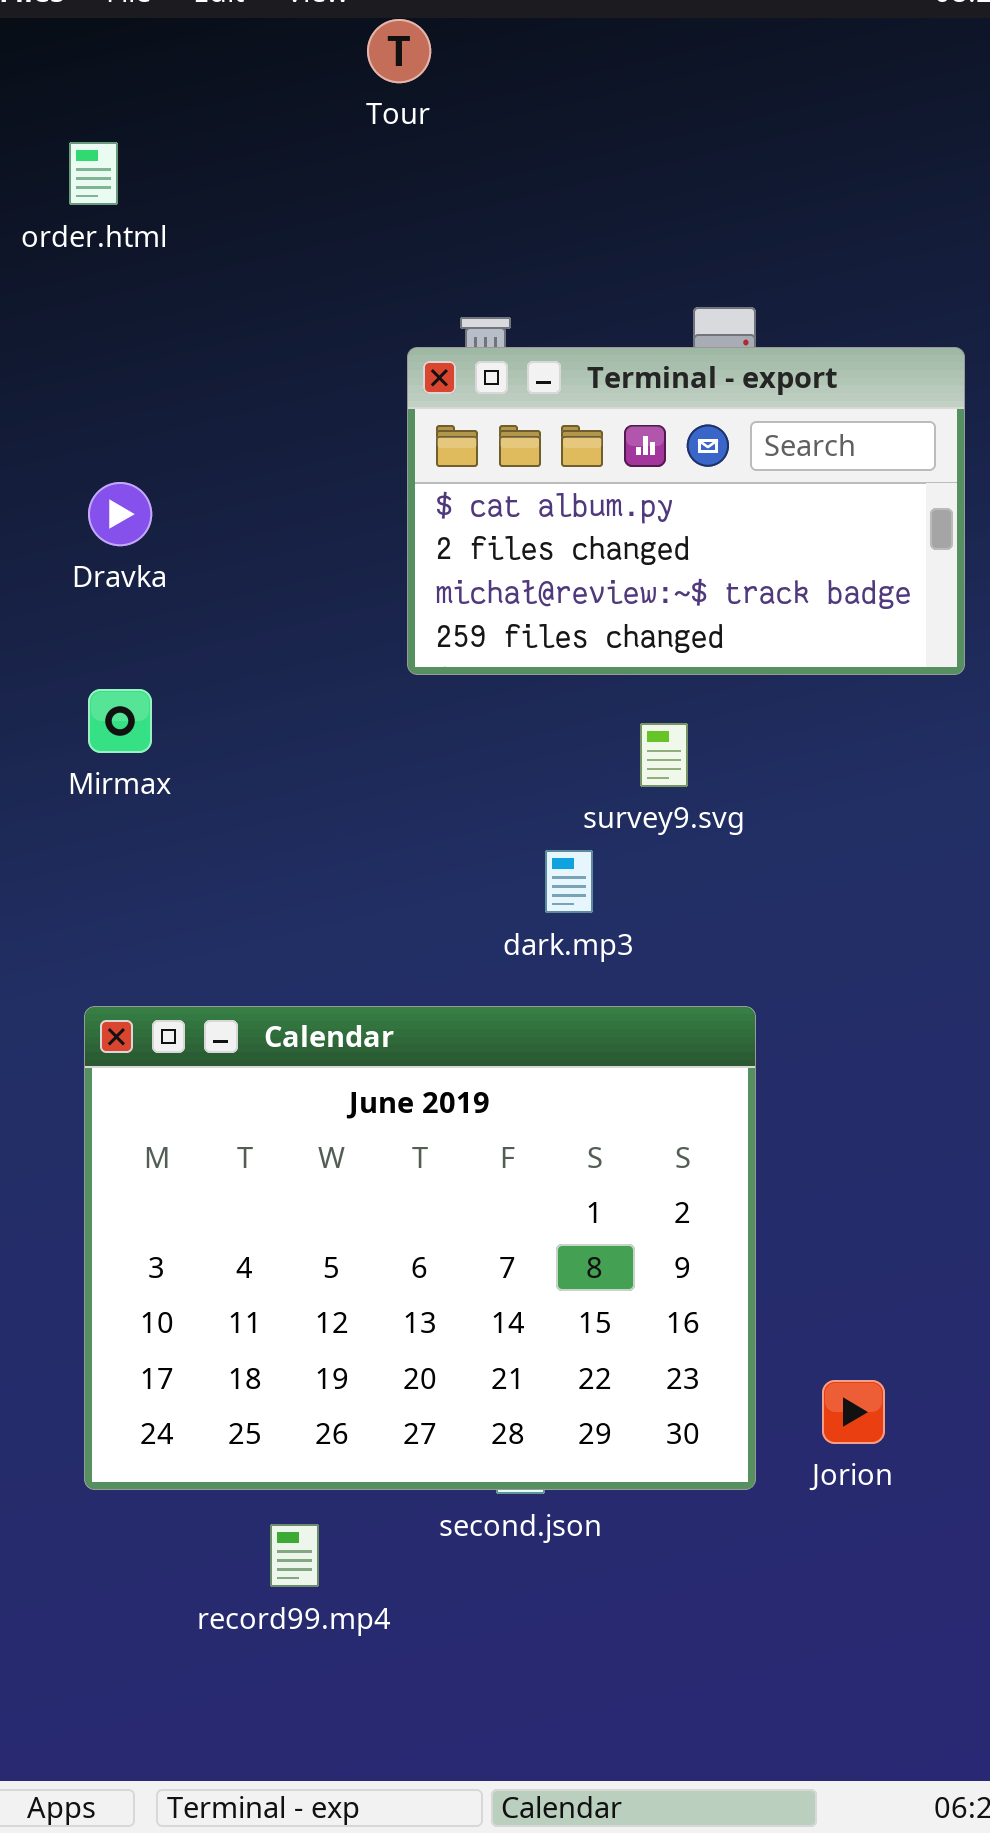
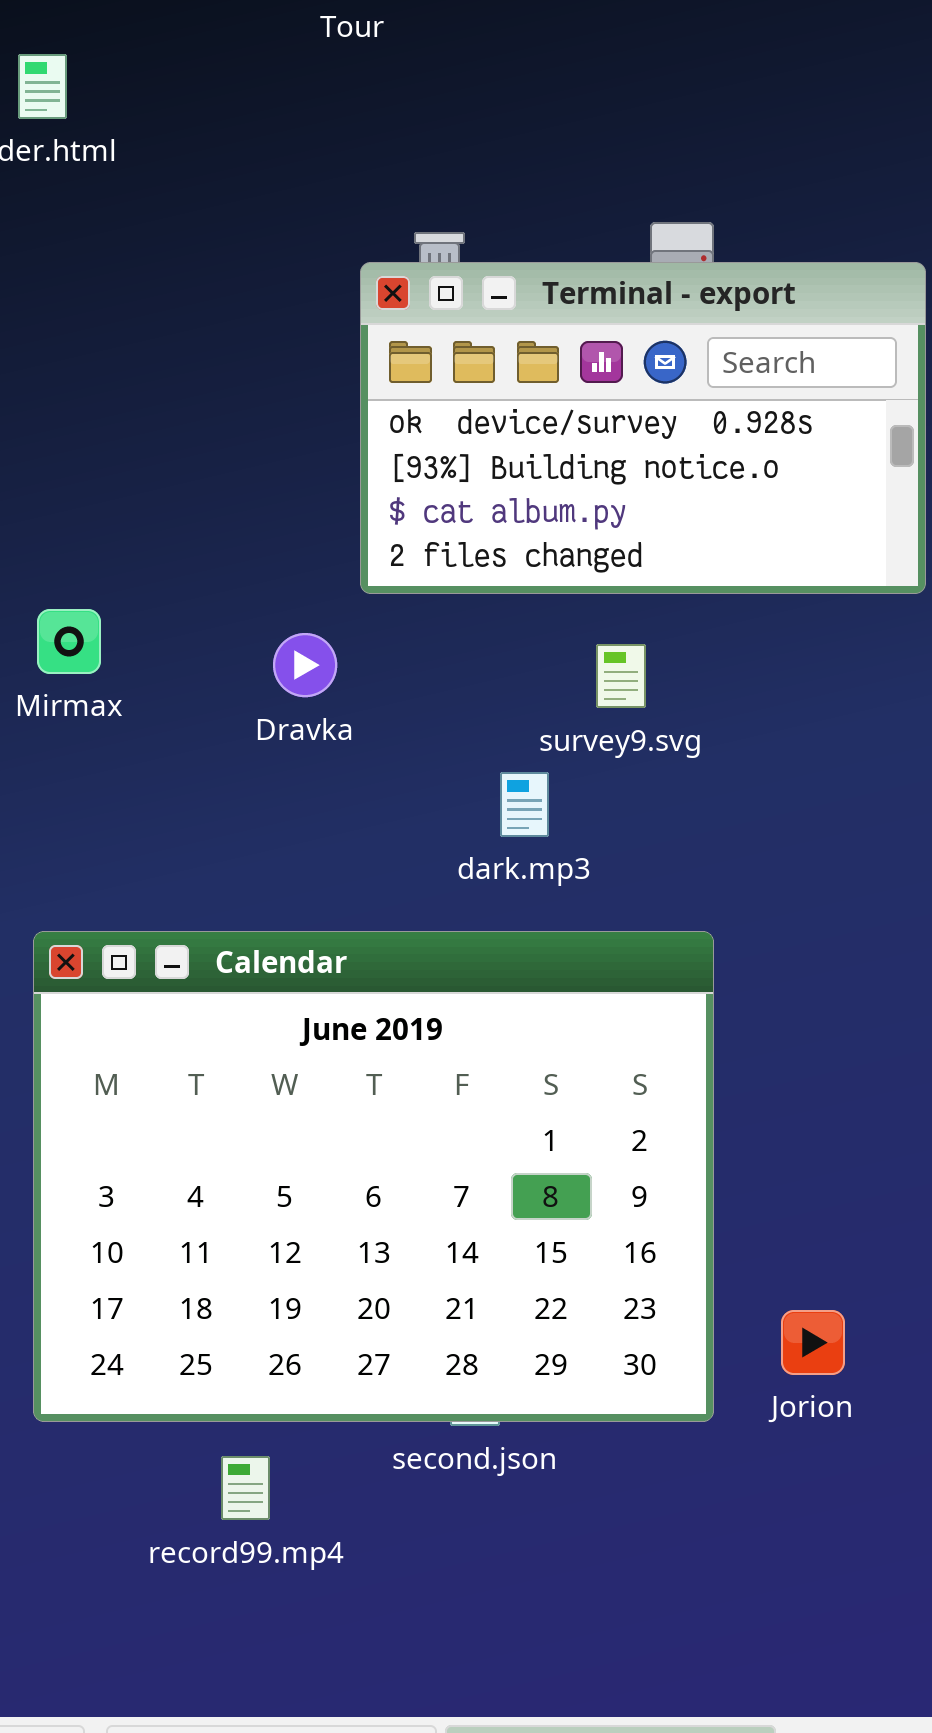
Terminal - export: [407,347,965,675] -> [360,262,926,594], scrolled up 2 rows
Dravka: [88,482,152,546] -> [273,633,337,697], moved

